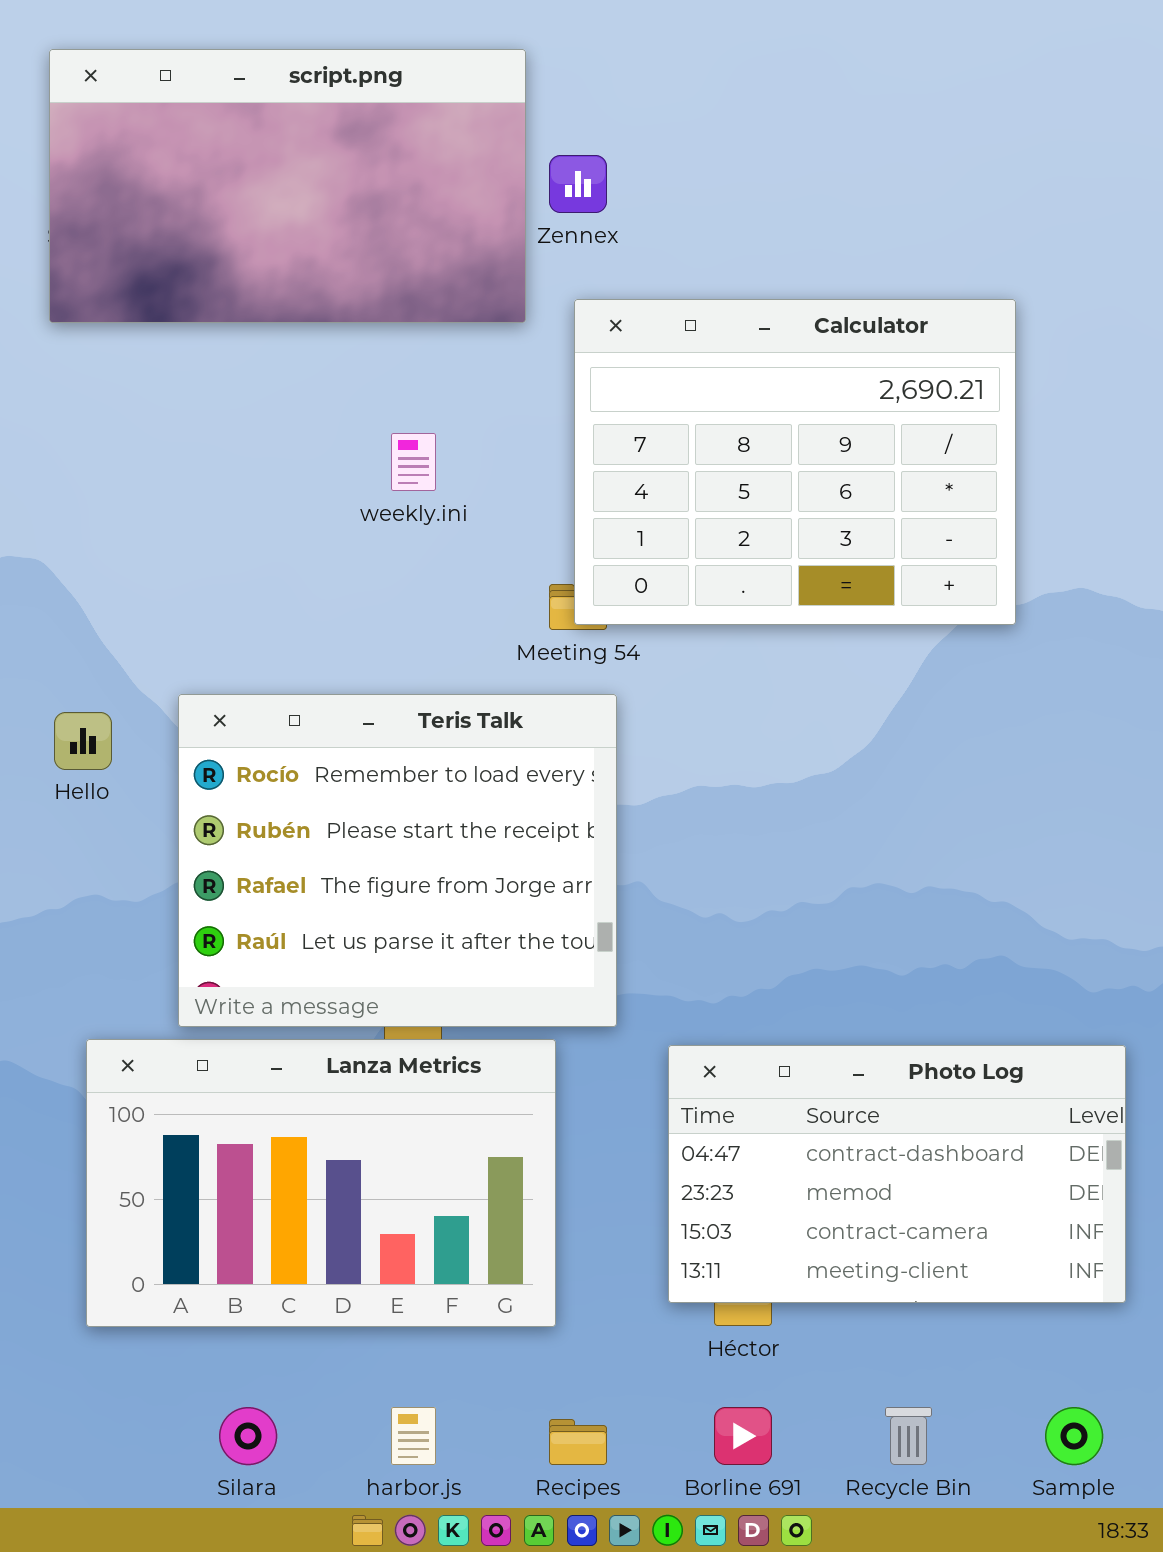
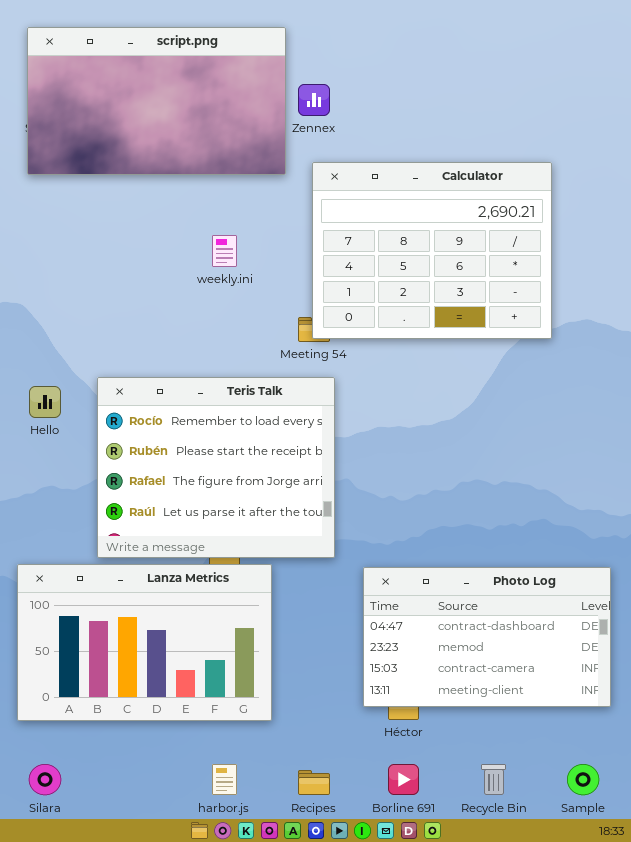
Lanza Metrics: [86,1039,556,1327] -> [17,564,272,721], moved
Silara: [219,1407,277,1465] -> [29,764,61,795], moved

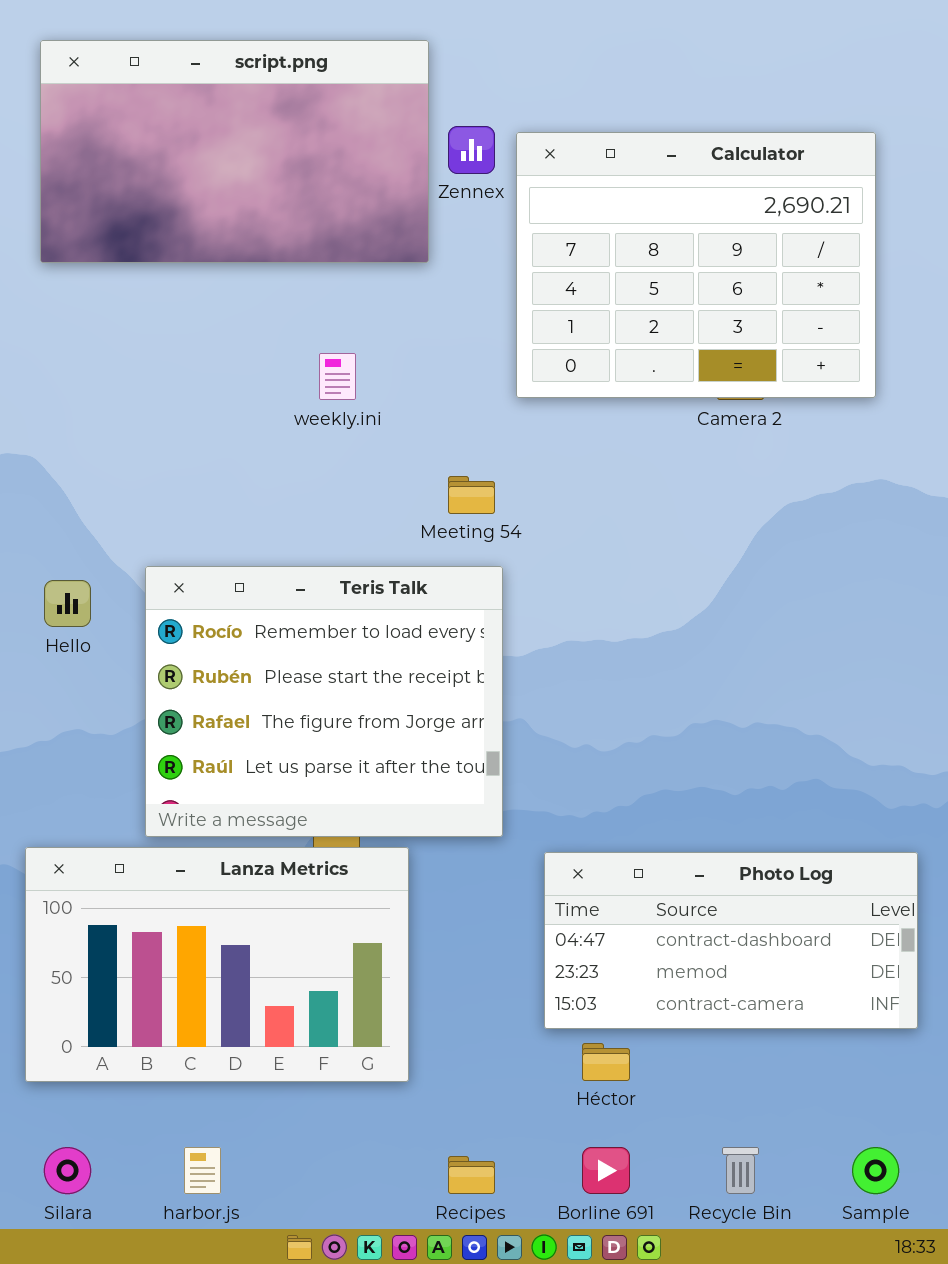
Calculator: [312,162,552,339] -> [516,132,876,398], moved
Photo Log: [363,567,611,707] -> [544,852,918,1029], resized
harbor.js: [212,764,237,795] -> [184,1147,221,1194], moved

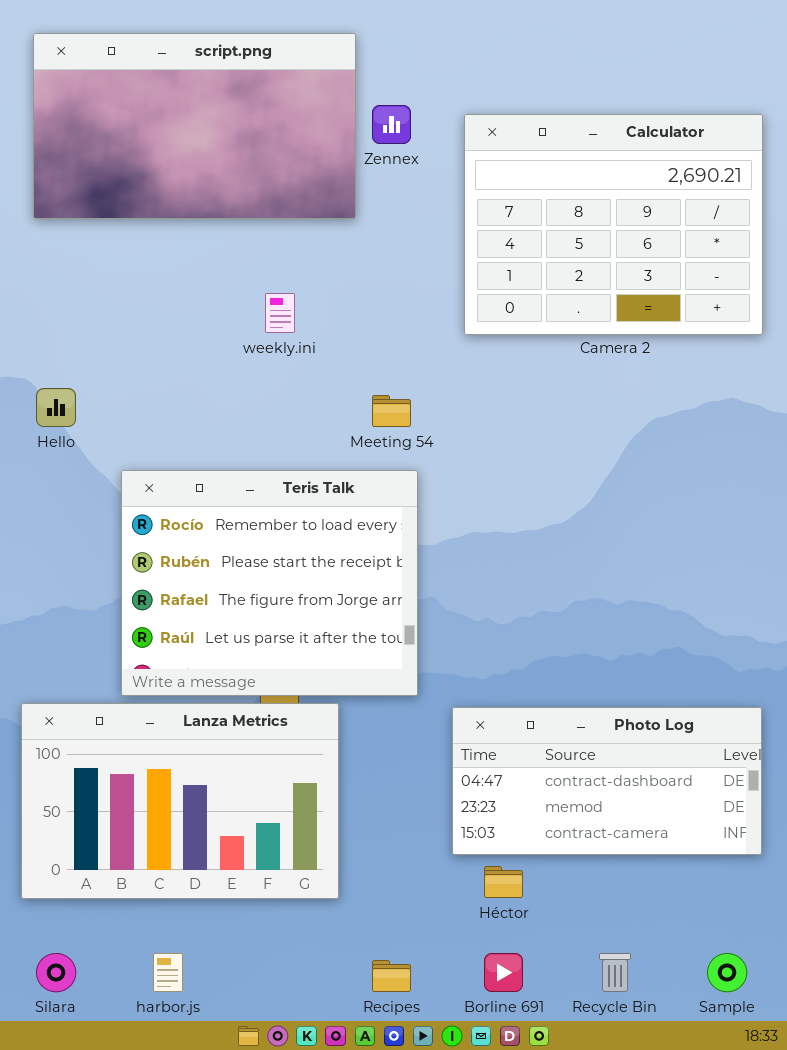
Calculator: [516,132,876,398] -> [464,114,763,335], moved
Hello: [44,580,91,627] -> [36,388,76,427], moved

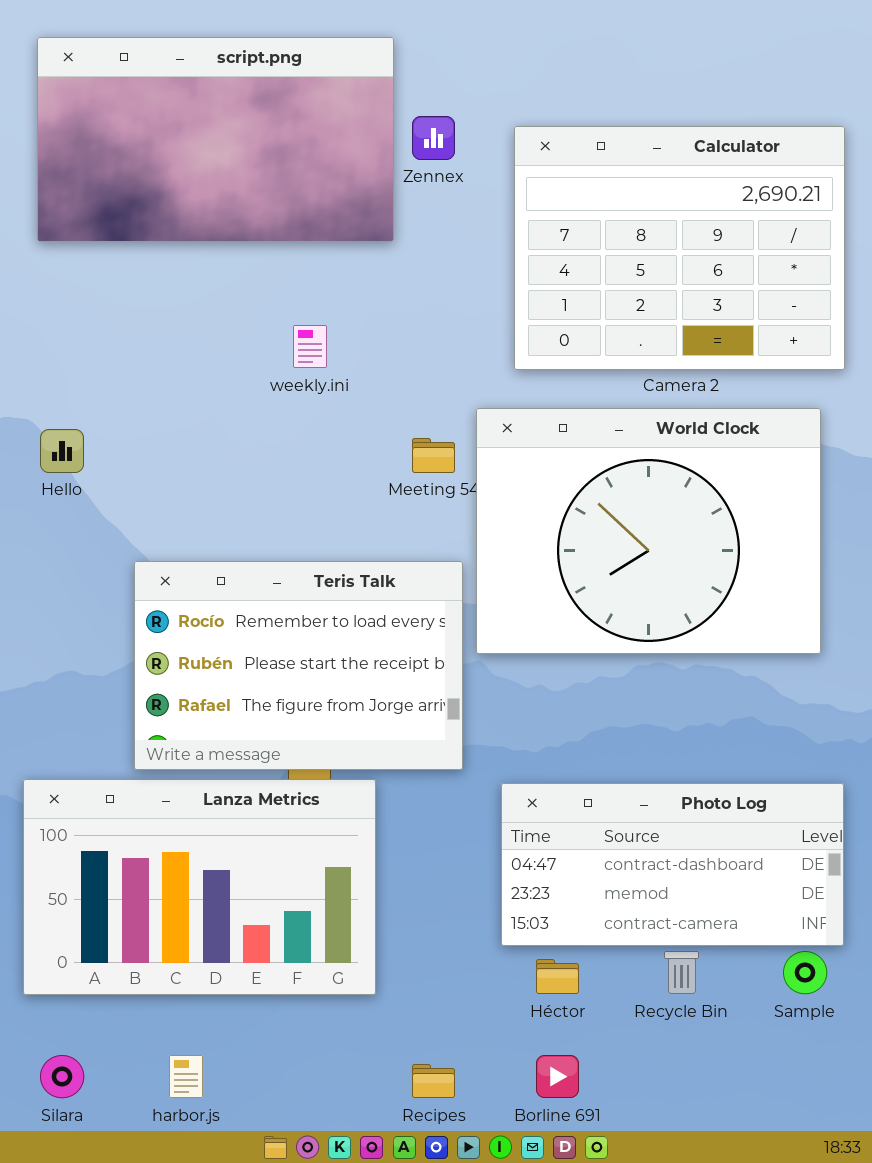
World Clock: none -> [476,408,821,654], opened
Teris Talk: [121,470,418,696] -> [134,561,463,770], resized
Recycle Bin: [599,953,631,992] -> [664,951,699,994], moved
Sample: [707,953,747,992] -> [783,951,827,994], moved

